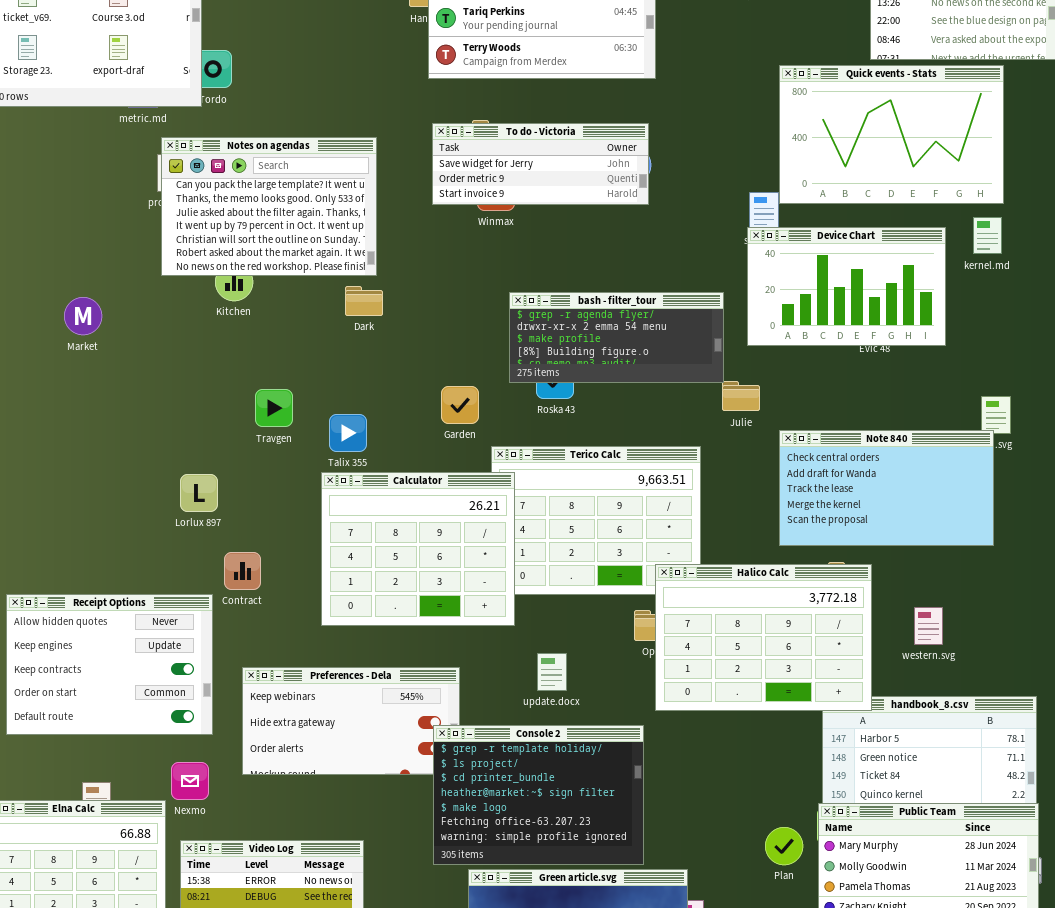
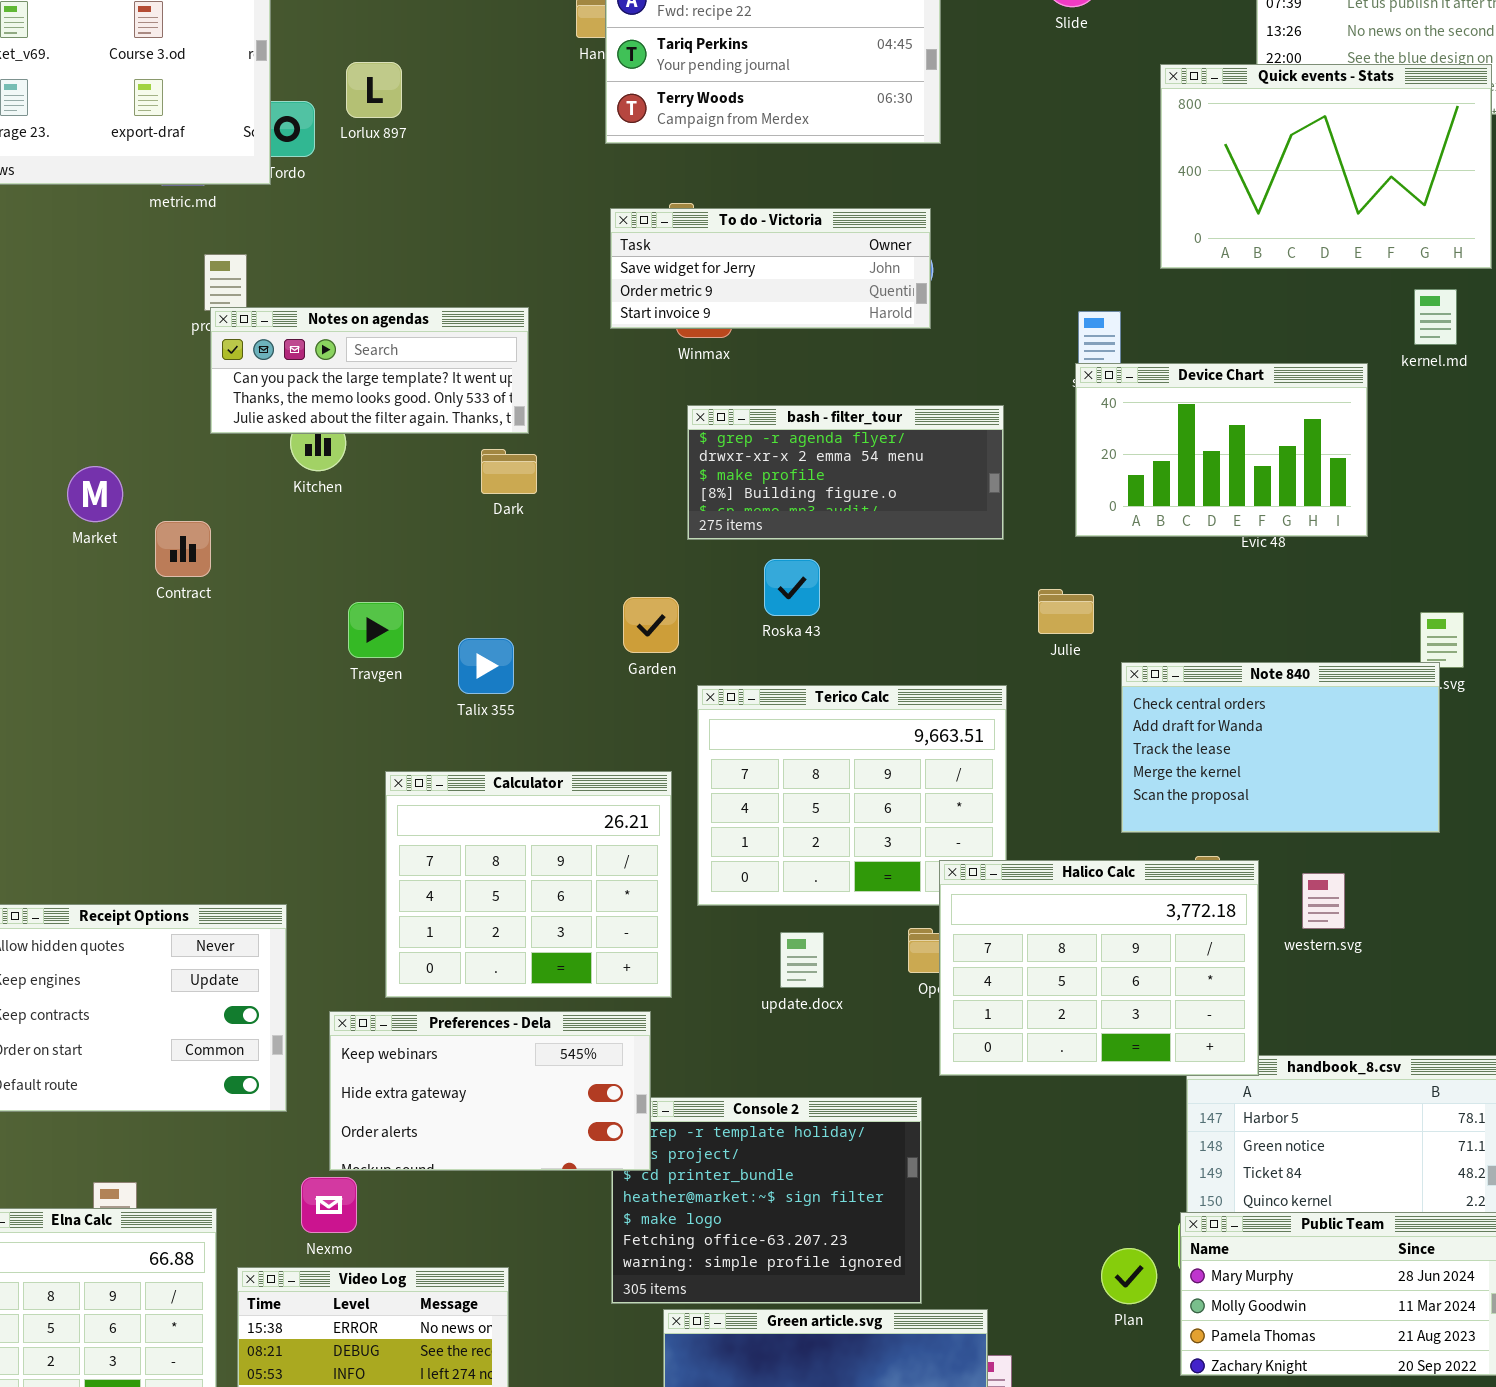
Quick events - Stats: [779,65,1004,204] -> [1160,64,1492,269], moved
Notes on agendas: [161,137,377,276] -> [210,307,529,434], resized
kernel.md: [973,217,1002,254] -> [1414,289,1457,345], moved
bash - filter_tour: [509,292,724,383] -> [687,405,1004,540], moved
Calculator: [321,472,515,626] -> [385,771,672,998], moved
Lorlux 897: [180,474,218,512] -> [346,62,402,118], moved
Contract: [224,552,261,590] -> [155,521,211,577], moved
western.svg: [914,607,943,645] -> [1302,873,1345,929], moved
update.docx: [537,653,567,691] -> [780,932,824,988], moved
Preferences - Dela: [242,667,460,775] -> [329,1011,651,1171], raised
Nexmo: [171,762,209,800] -> [301,1177,357,1233], moved

